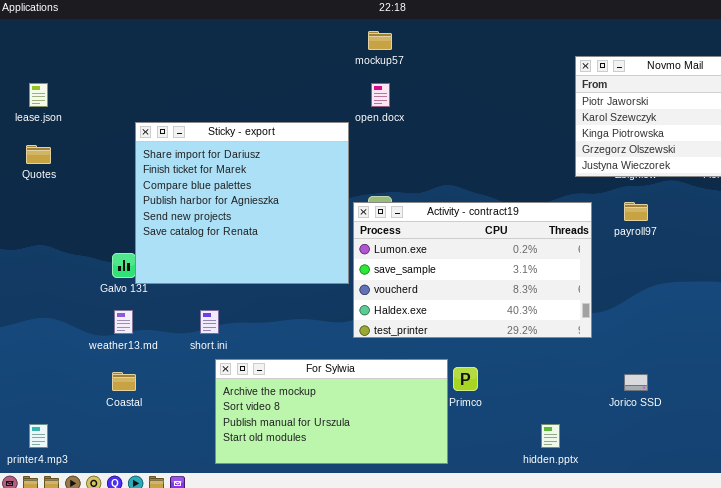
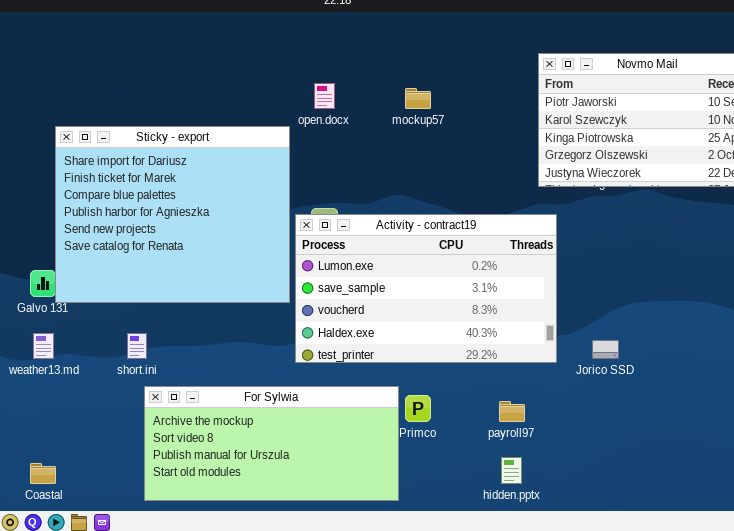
mockup57: [368,31,392,50] -> [405,88,431,109], moved
payroll97: [624,202,648,221] -> [499,401,525,422], moved
Coastal: [112,372,136,391] -> [30,463,56,484], moved
Jorico SSD: [624,374,648,391] -> [592,340,619,359], moved

